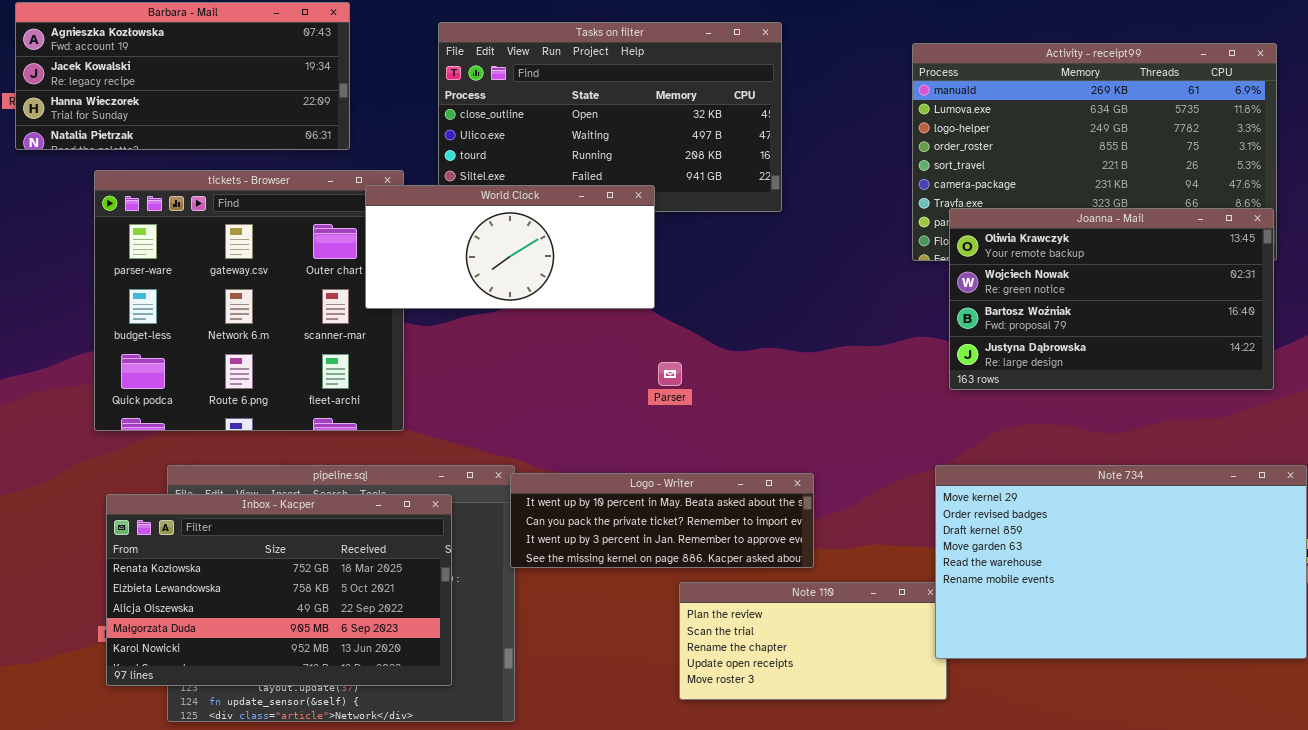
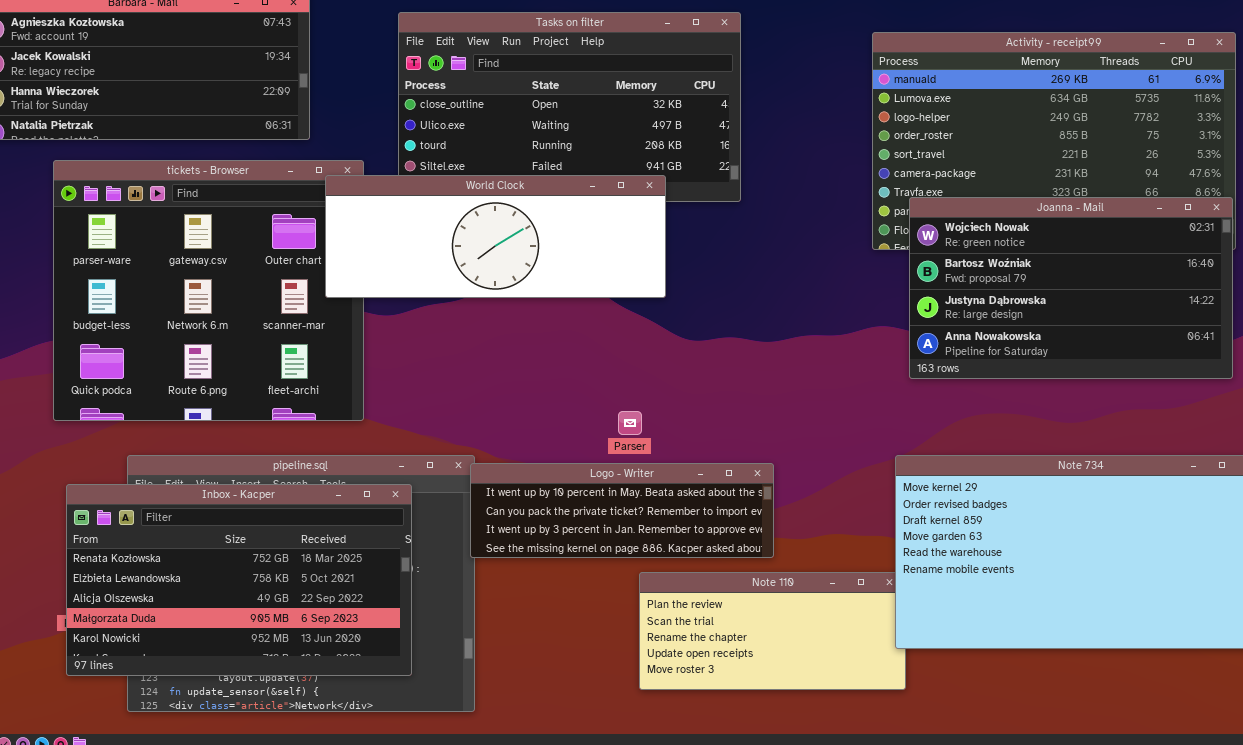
World Clock: [365,185,655,309] -> [325,175,666,298], resized
Joanna - Mail: [949,208,1274,390] -> [909,197,1233,379], scrolled down 1 row
Parser: [658,362,682,386] -> [618,411,642,435], moved

